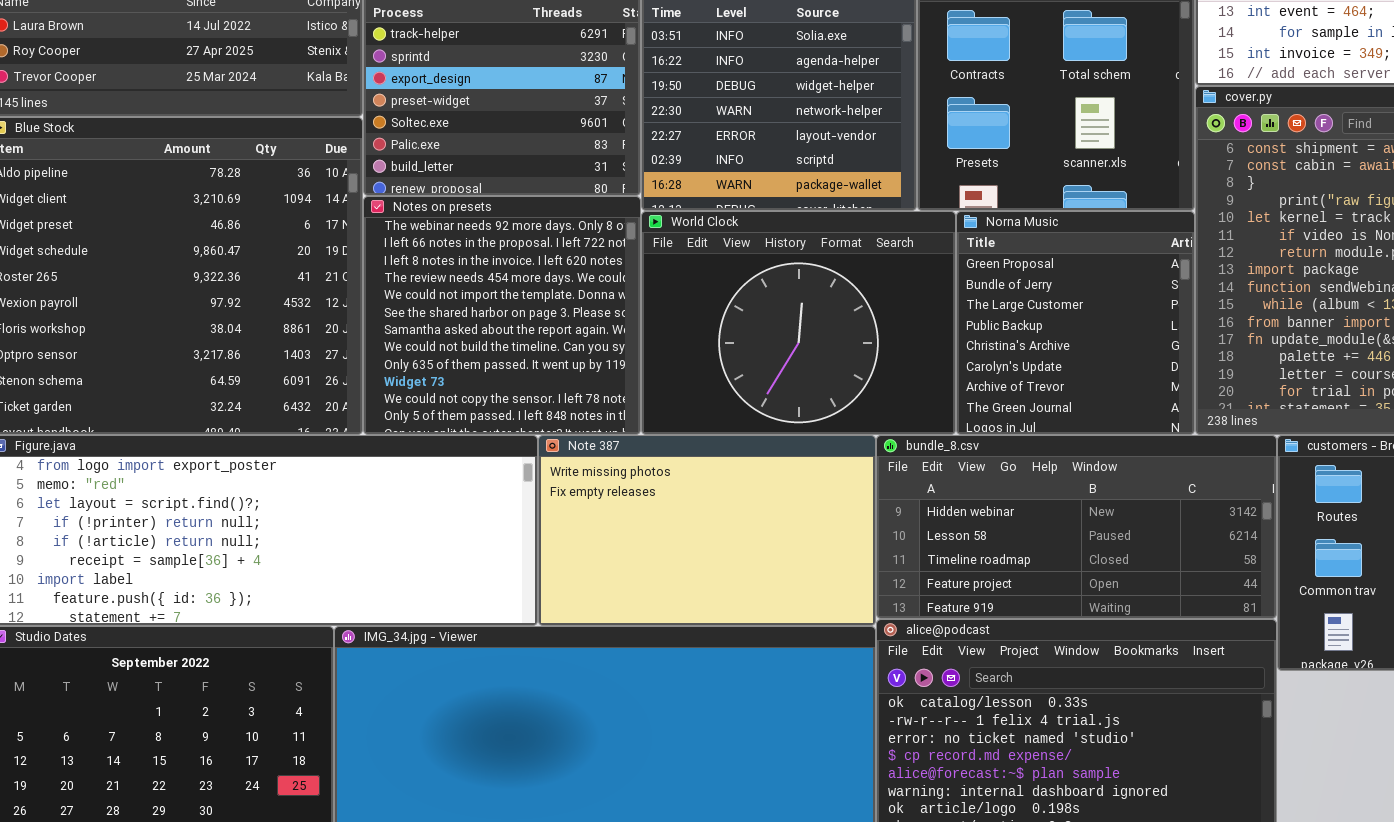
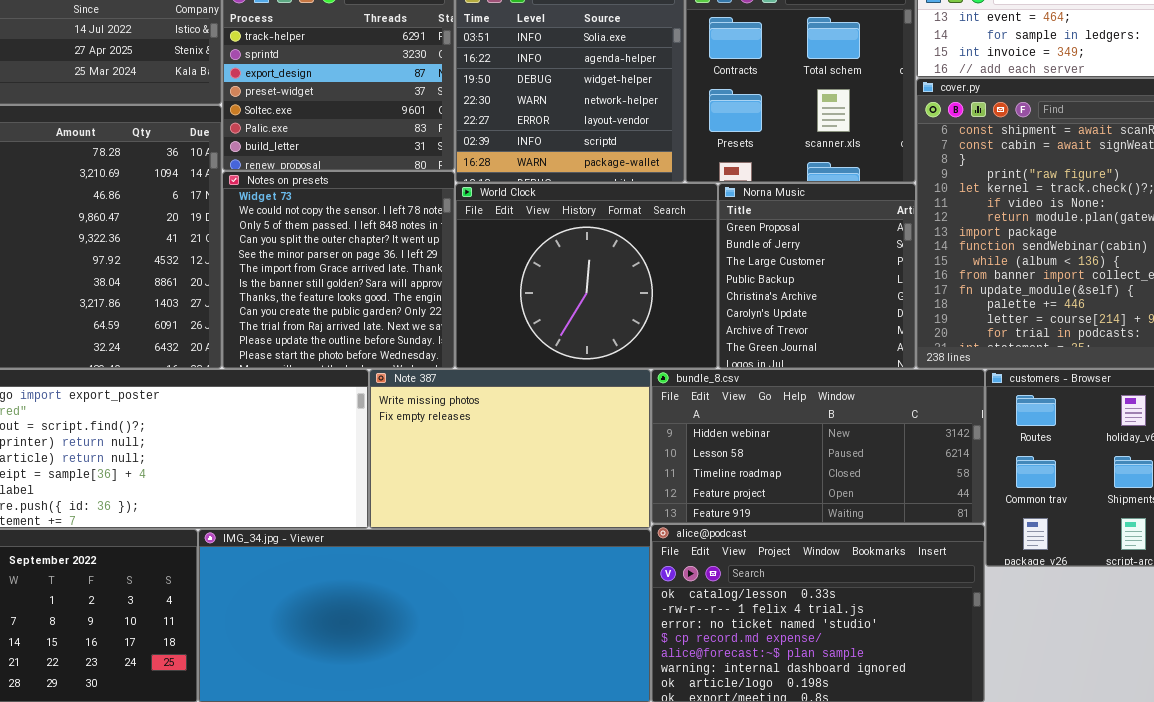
Notes on presets: [363,196,641,435] -> [222,171,455,369], scrolled down 9 rows

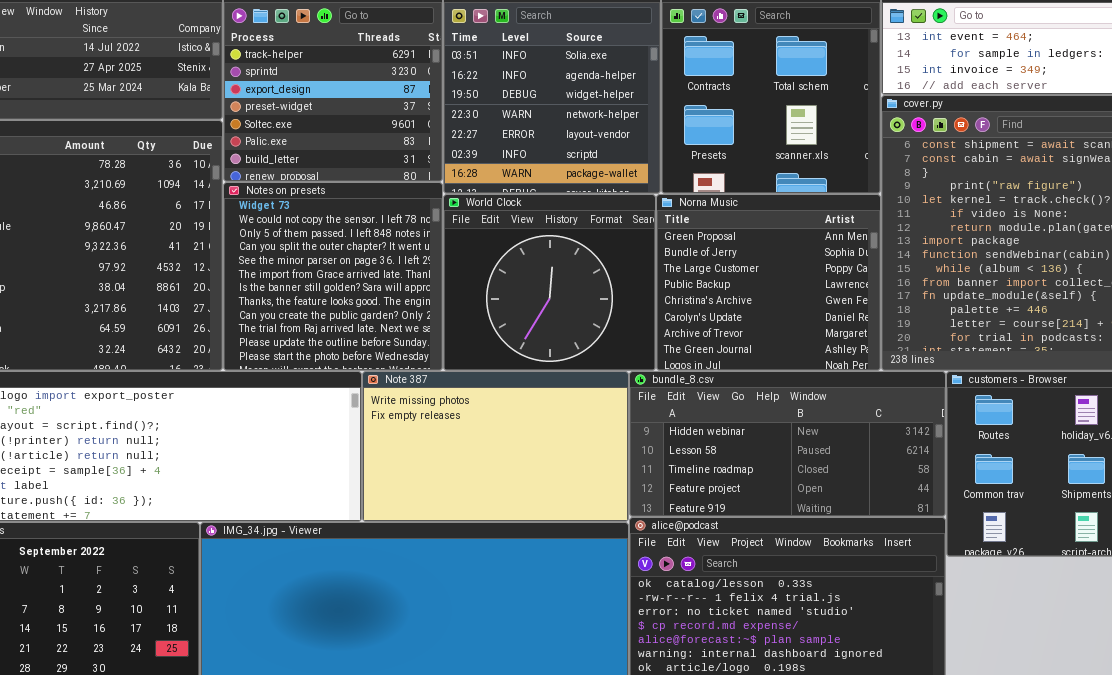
World Clock: [455,183,718,369] -> [443,194,656,371], resized
Norna Music: [718,183,916,369] -> [656,194,881,371], resized

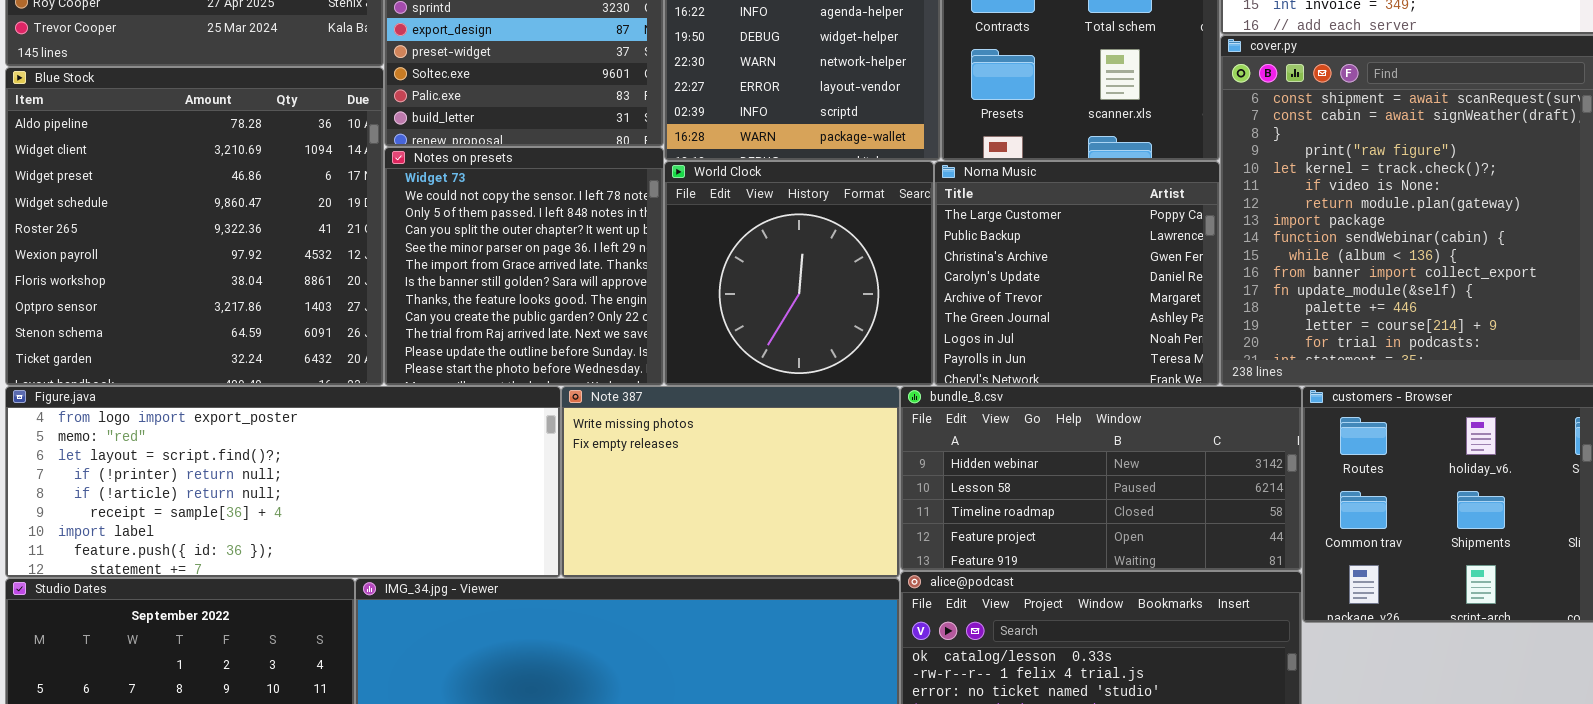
Norna Music: [656,194,881,371] -> [934,161,1220,386], scrolled down 2 rows

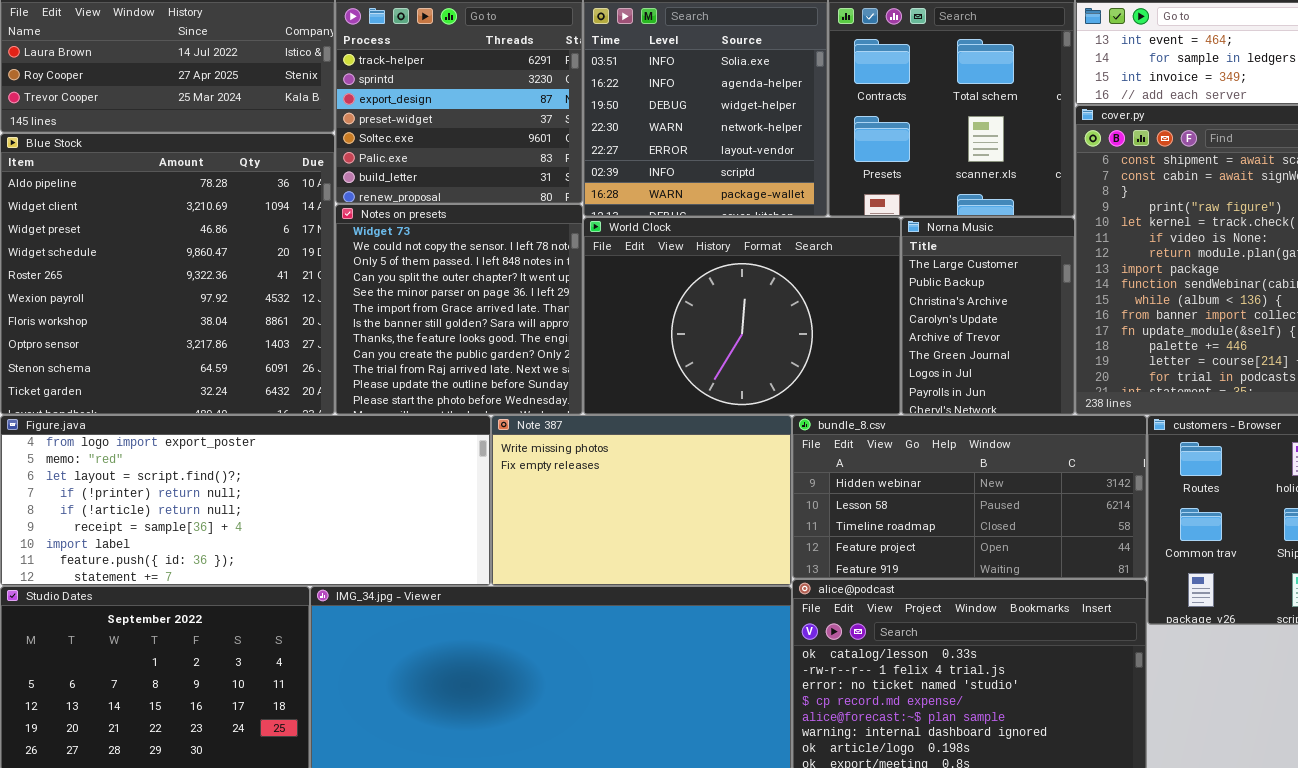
World Clock: [664,161,934,386] -> [583,217,901,415], resized
Norna Music: [934,161,1220,386] -> [901,217,1075,415], resized

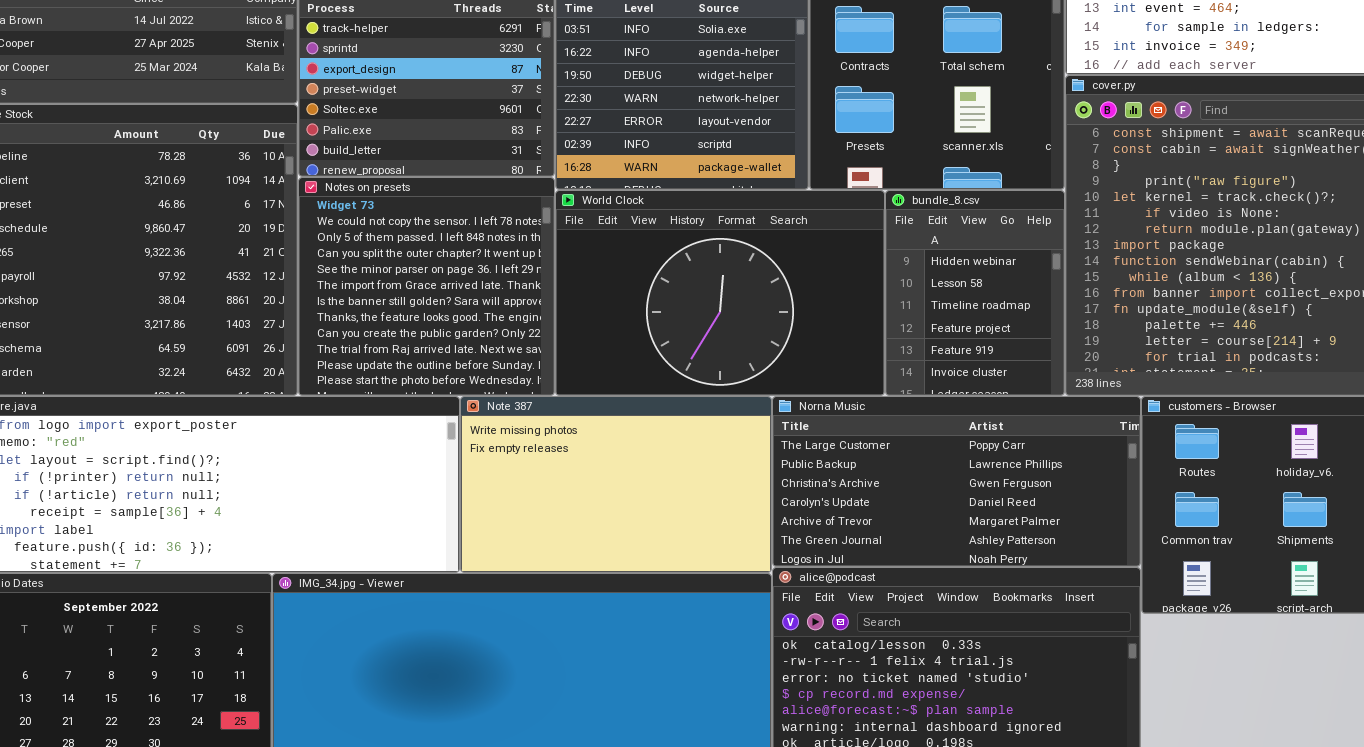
Norna Music: [901,217,1075,415] -> [772,396,1141,567], moved, resized
bundle_8.csv: [792,415,1147,579] -> [885,190,1065,396], moved, resized

